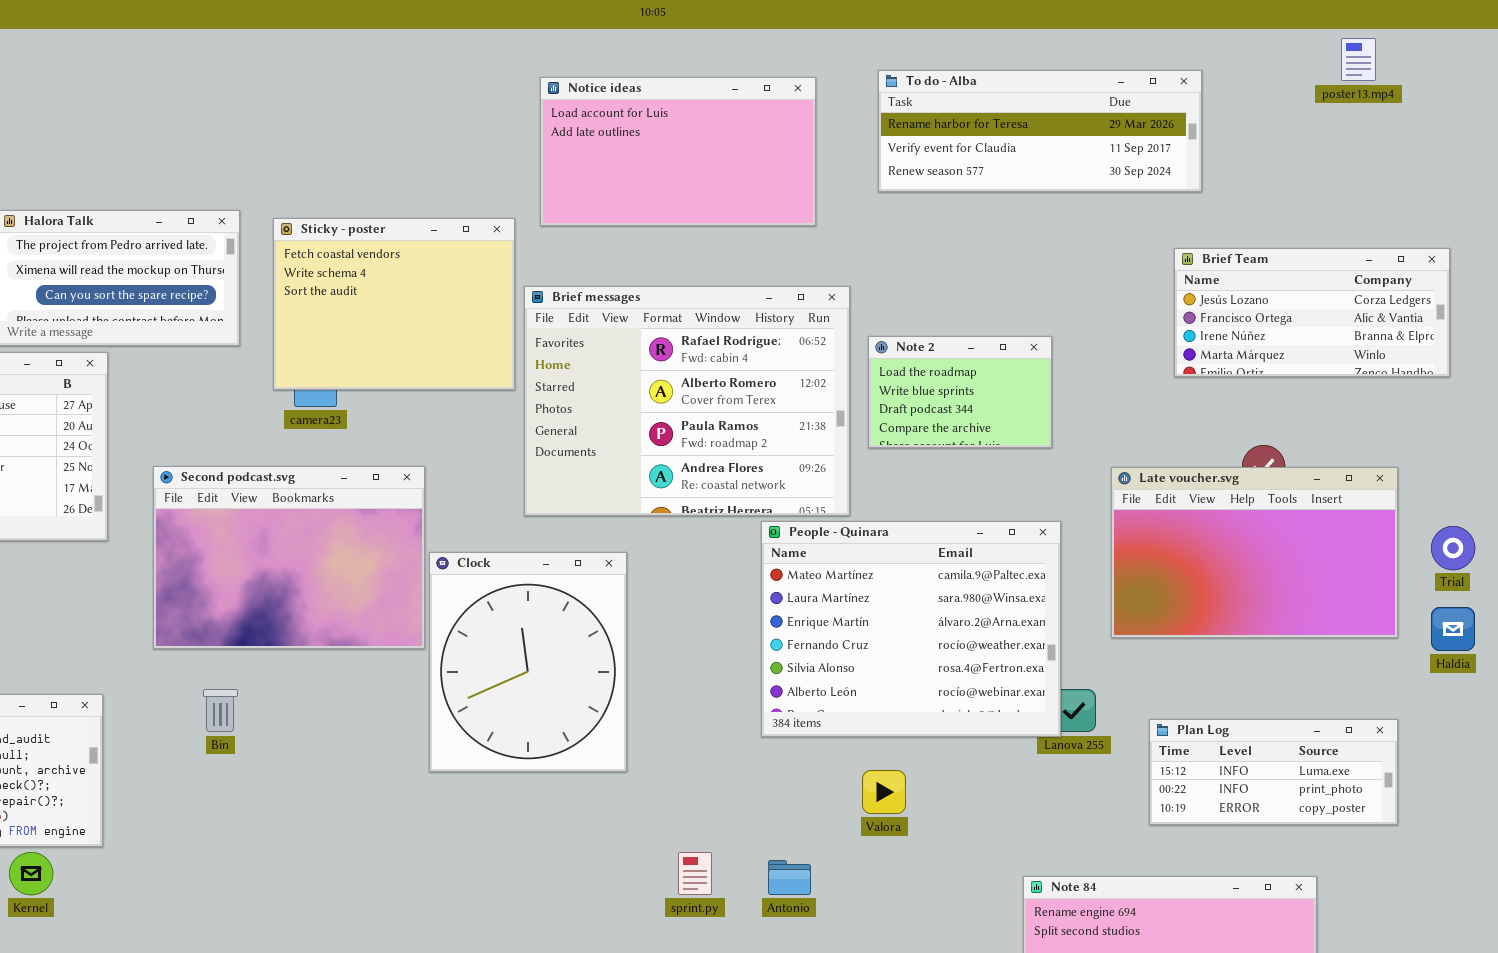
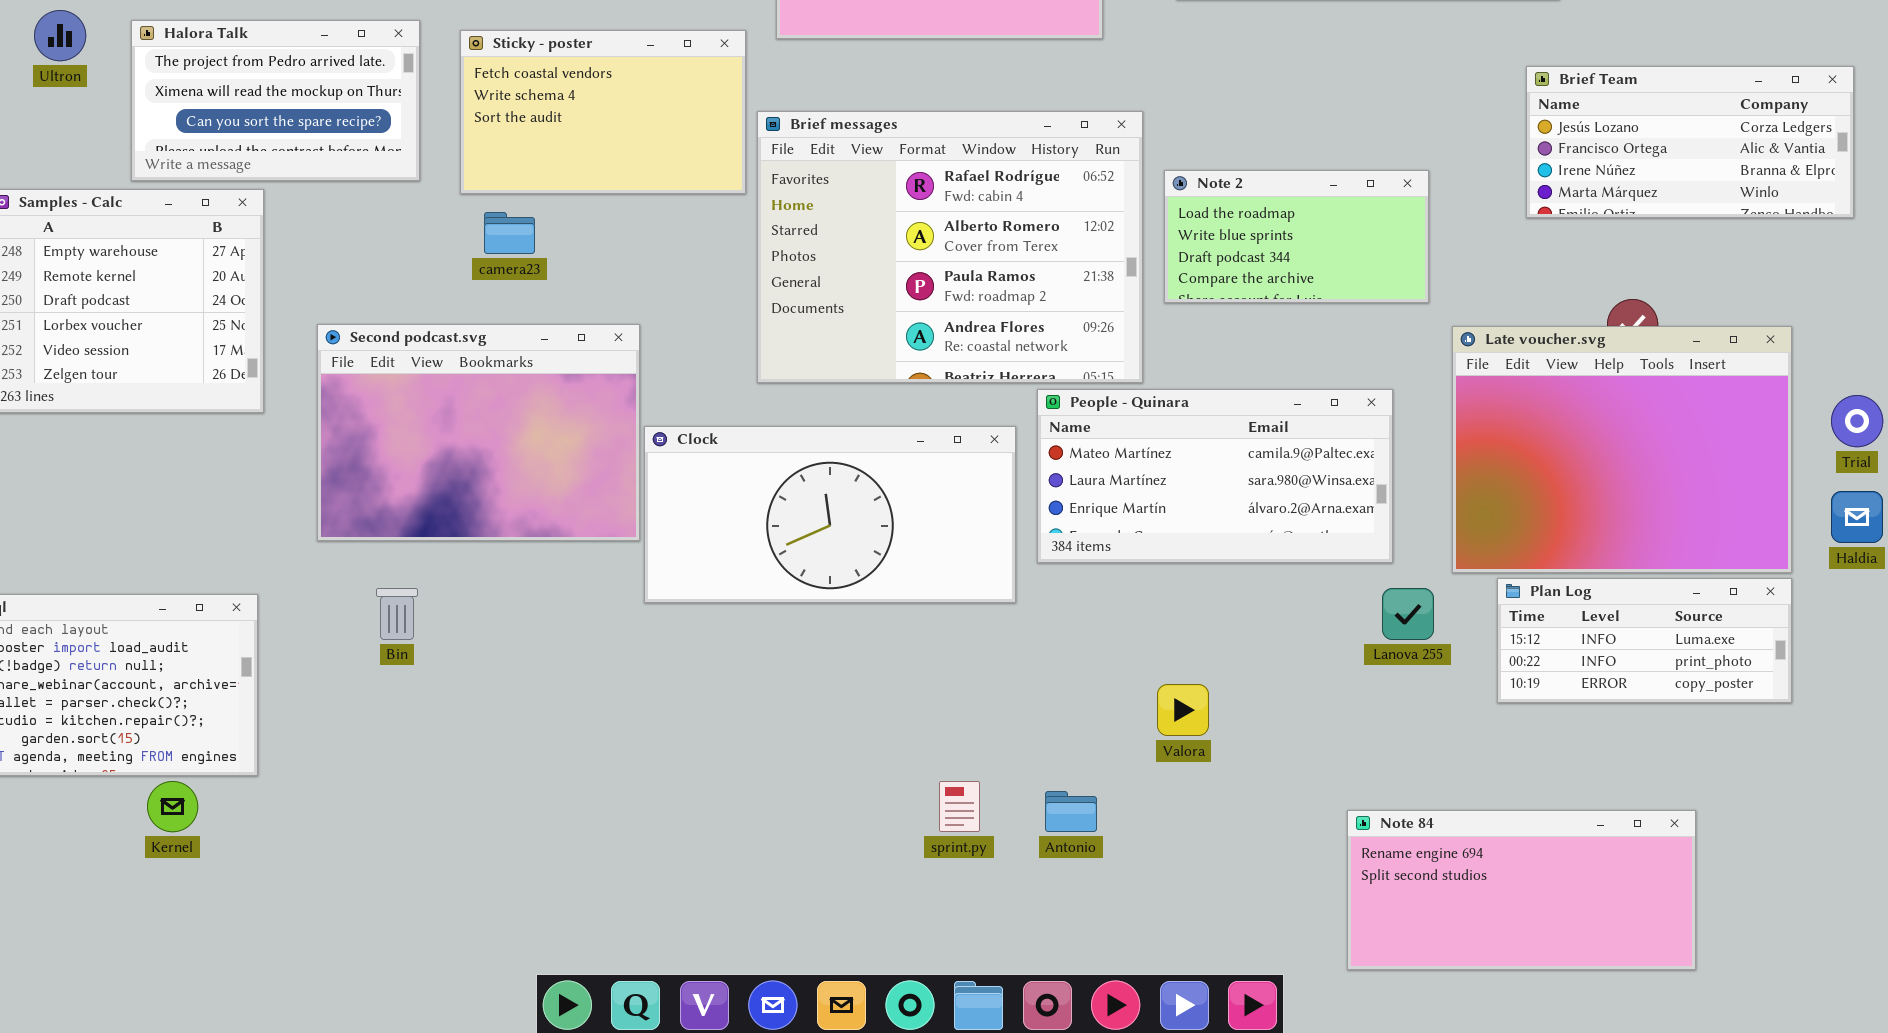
Sticky - poster: [273,218,515,390] -> [460,30,746,194], resized
Note 2: [868,336,1052,448] -> [1164,170,1429,303], resized
Late voucher.svg: [1111,467,1398,638] -> [1452,326,1792,573], resized
People - Quinara: [761,521,1061,737] -> [1037,389,1393,563], resized
Clock: [429,552,627,772] -> [644,426,1016,603], resized
Plan Log: [1149,719,1398,825] -> [1497,578,1792,703], moved

